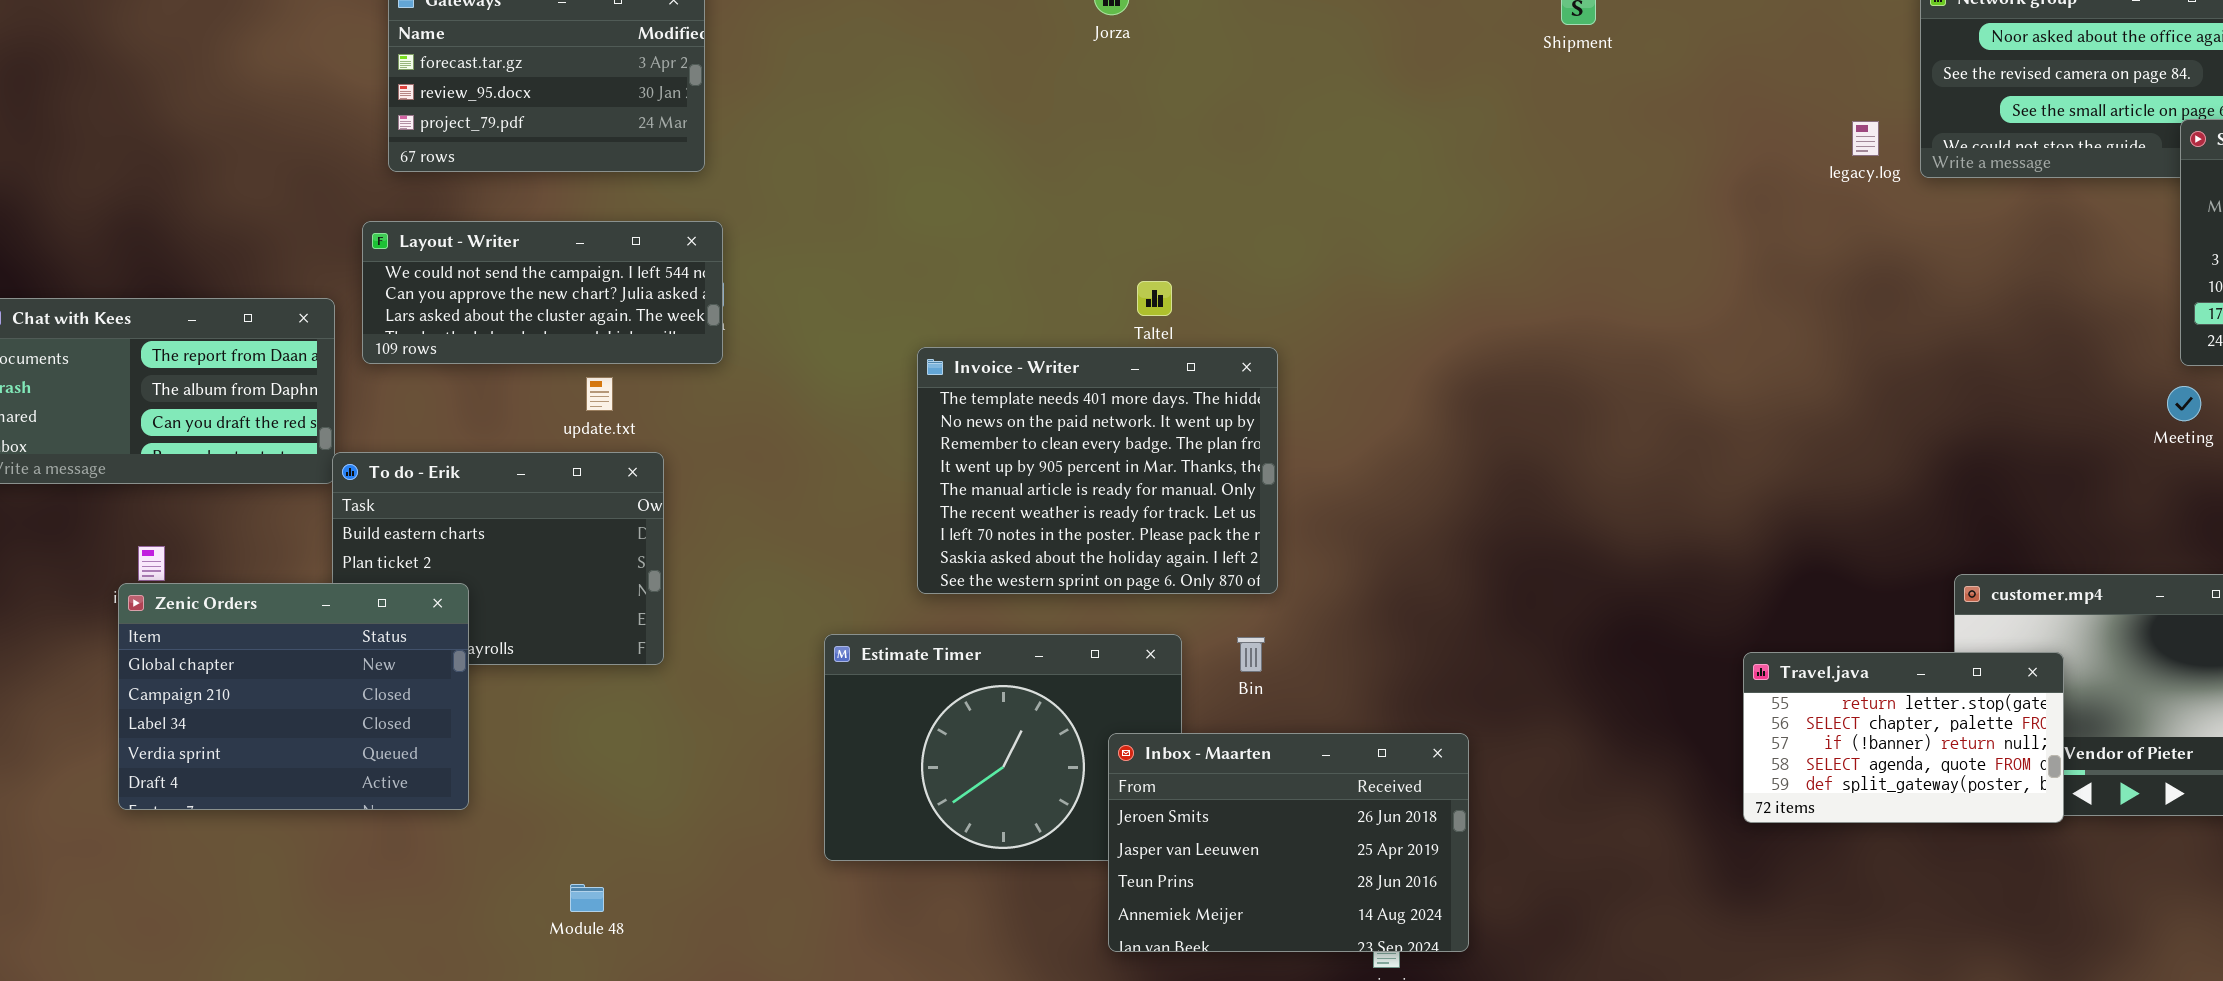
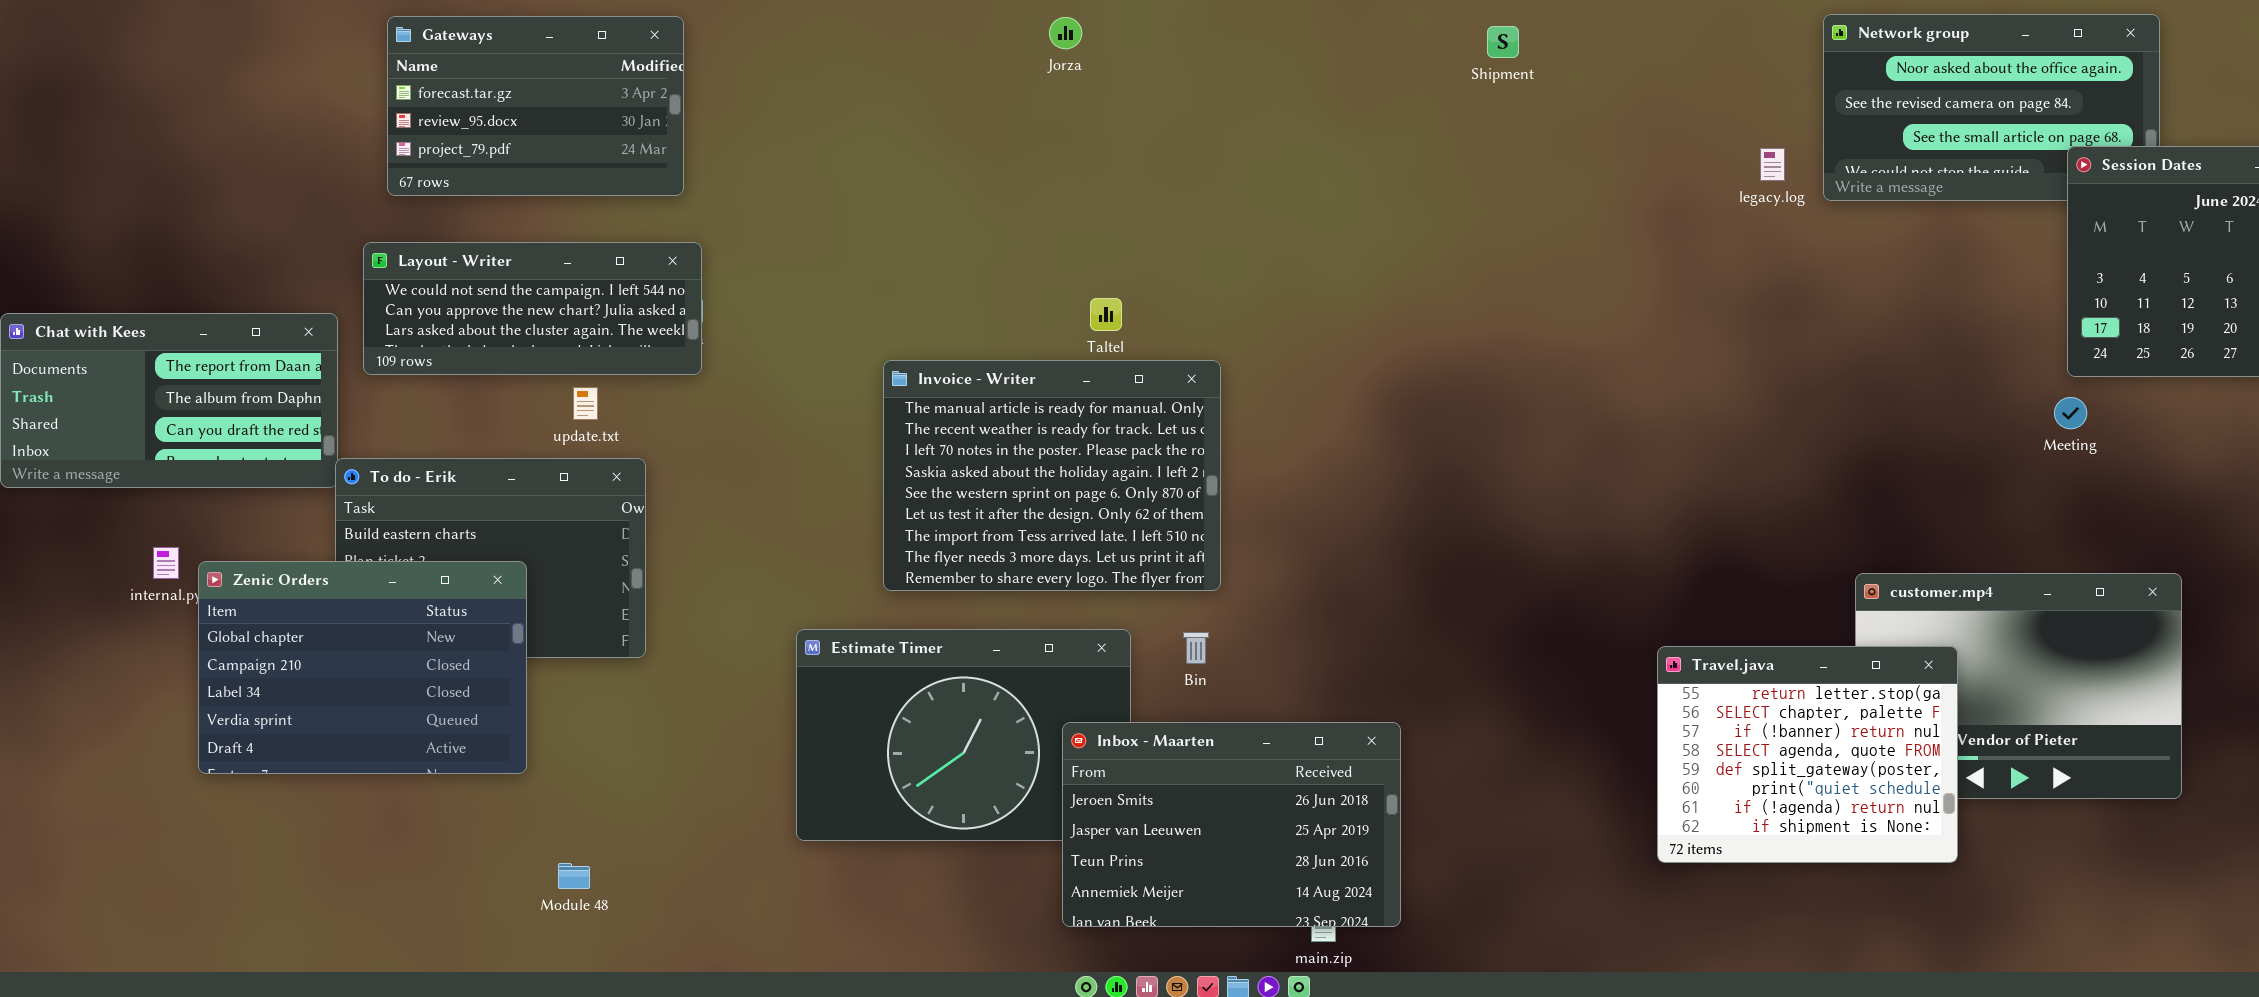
Invoice - Writer: [917,347,1278,594] -> [883,360,1221,591], scrolled down 4 rows
Zenic Orders: [118,583,469,810] -> [198,561,527,774], moved
Travel.java: [1743,652,2064,823] -> [1657,646,1958,863], resized

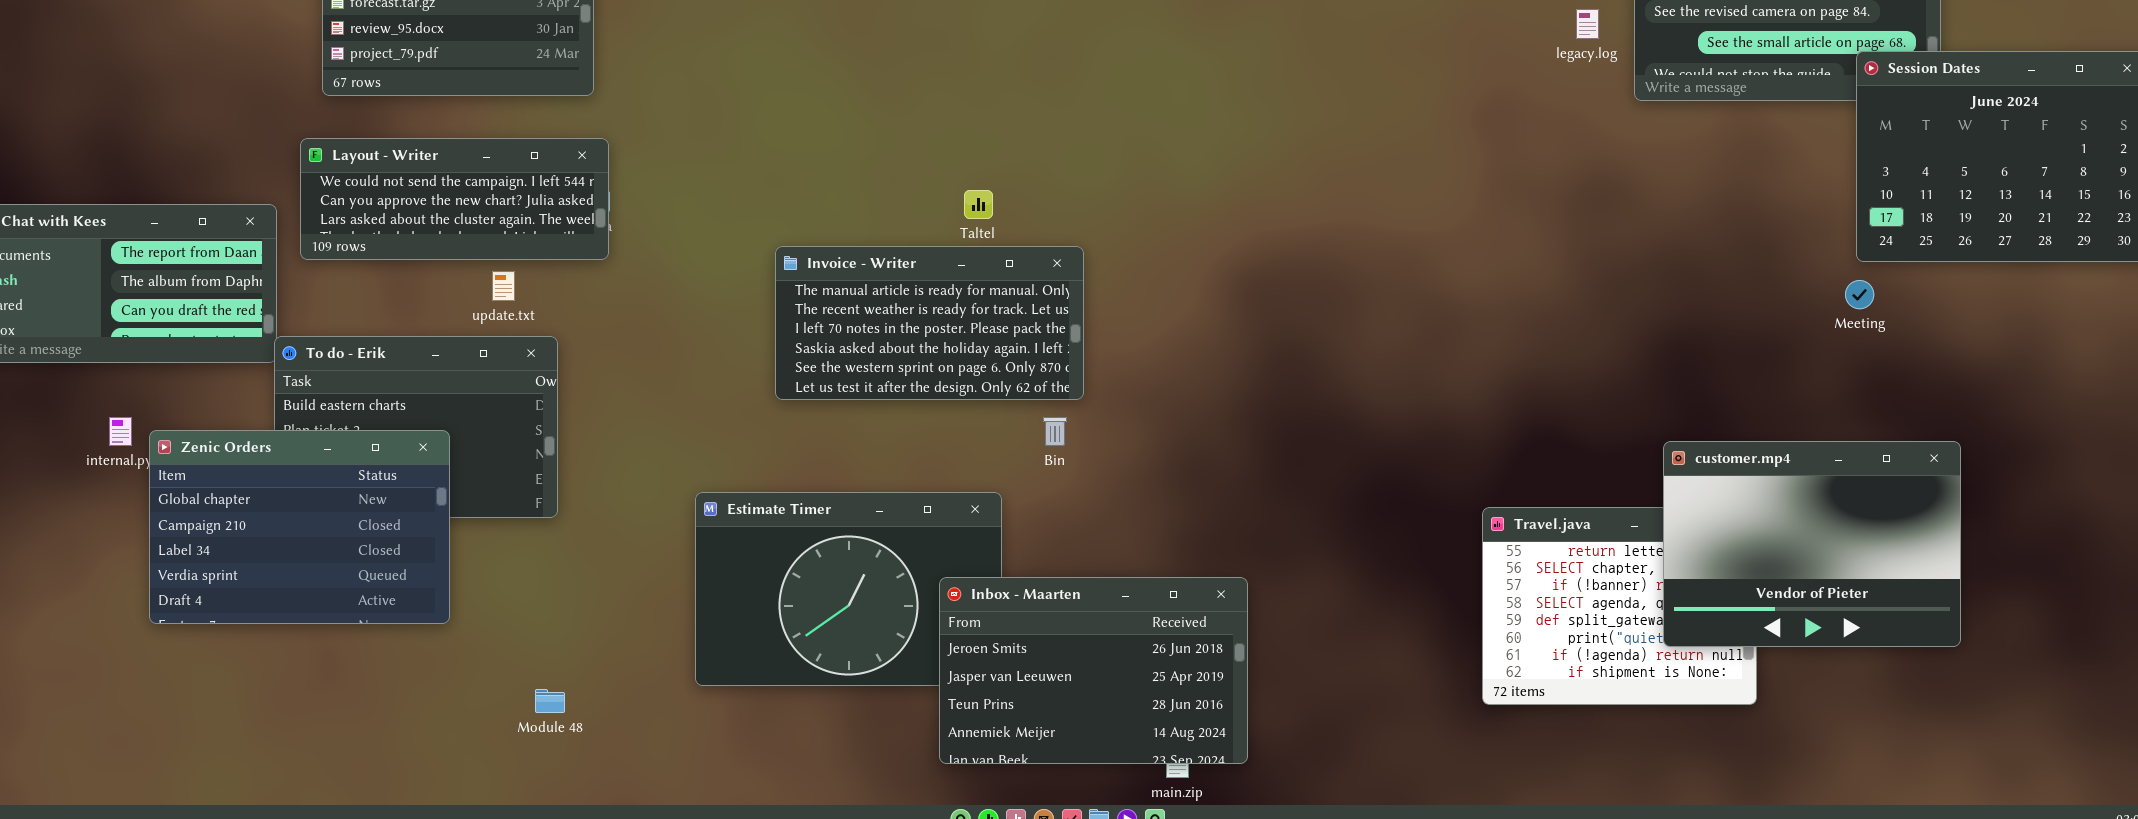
legacy.log: [1760,148,1785,181] -> [1576,9,1599,39], moved
Invoice - Writer: [883,360,1221,591] -> [775,246,1084,400], resized
customer.mp4: [1855,573,2182,799] -> [1663,441,1961,647], raised
Bin: [1183,632,1209,664] -> [1043,417,1067,446], moved
Module 48: [558,863,590,889] -> [535,689,565,713], moved

